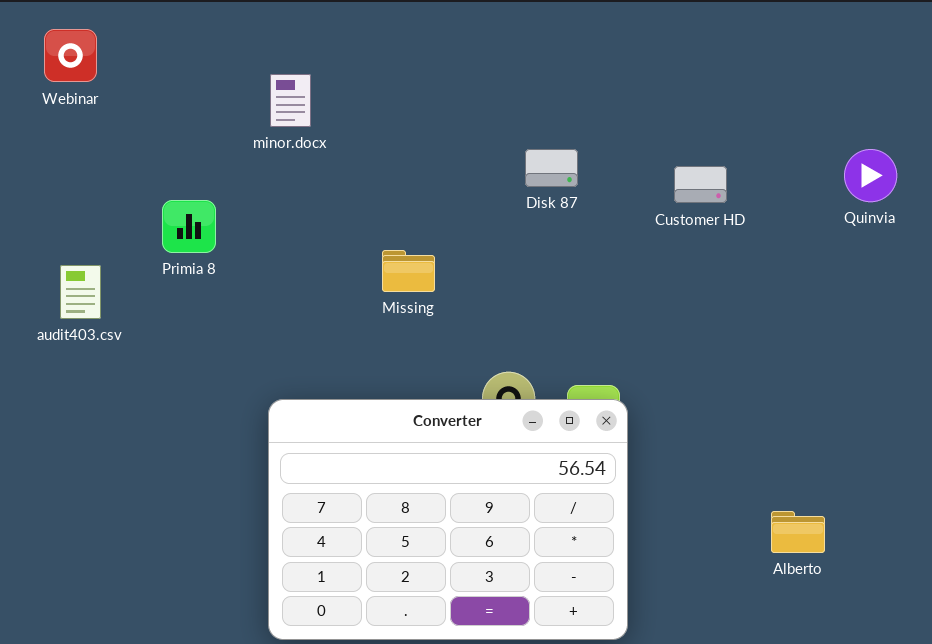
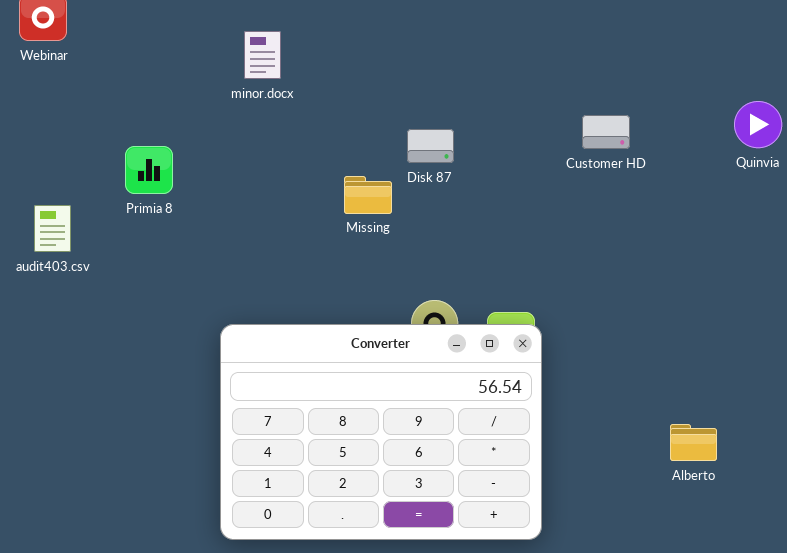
minor.docx: [270,74,311,127] -> [244,31,281,79], moved
Disk 87: [525,149,578,187] -> [407,129,454,163], moved
Missing: [382,250,435,292] -> [344,176,392,214], moved

